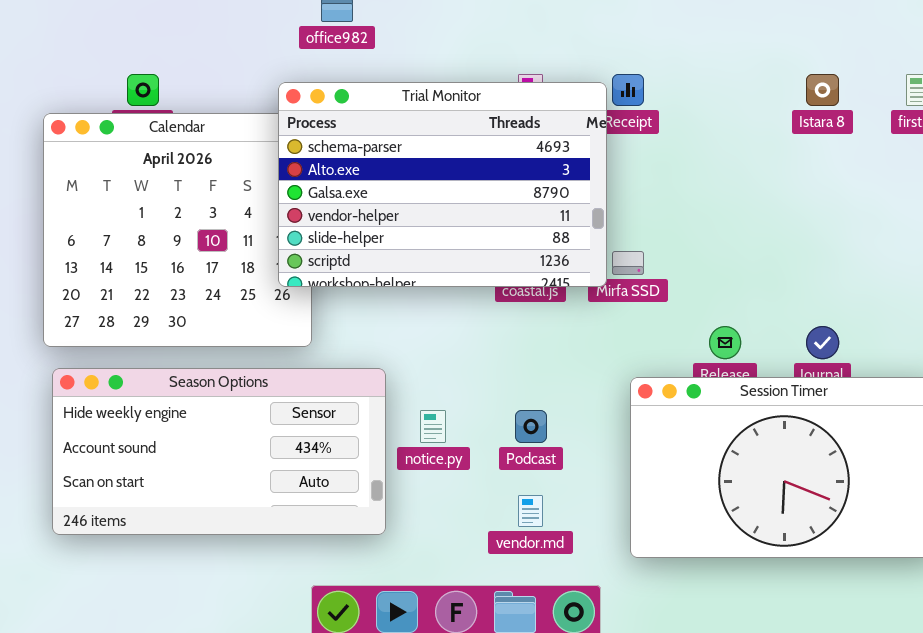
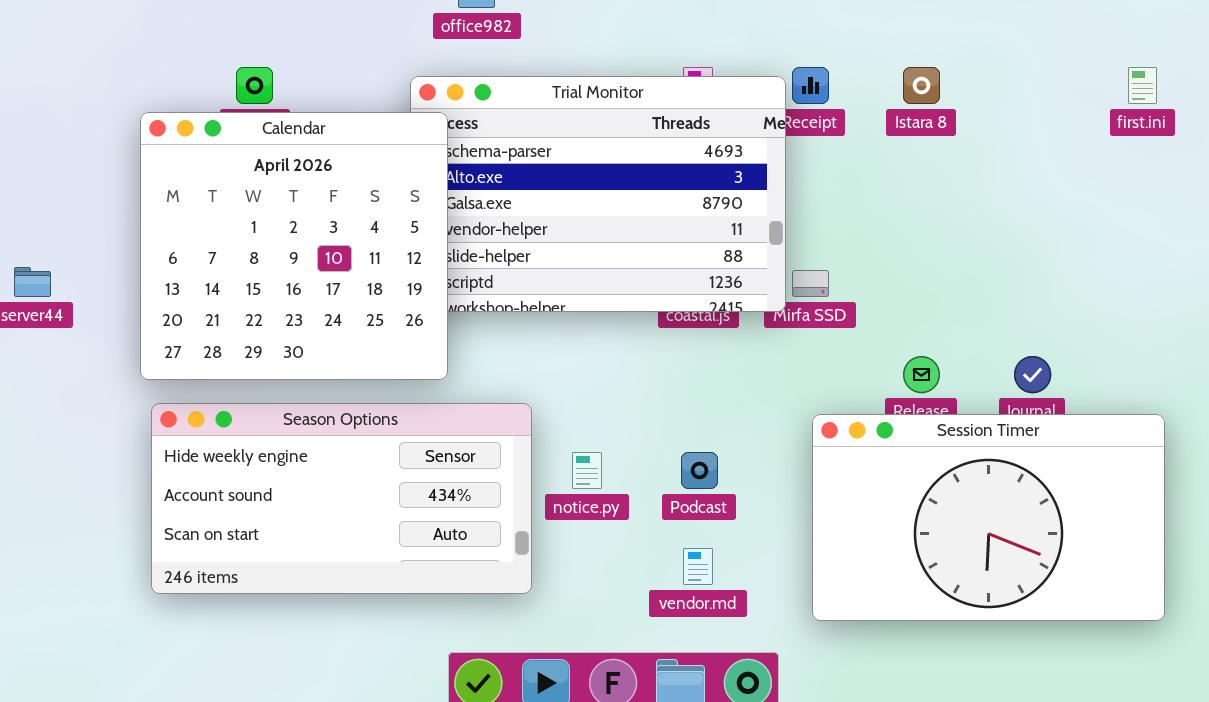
Istara 8: [806,74,839,106] -> [903,67,940,104], moved
Calendar: [43,113,312,347] -> [140,112,448,380], raised

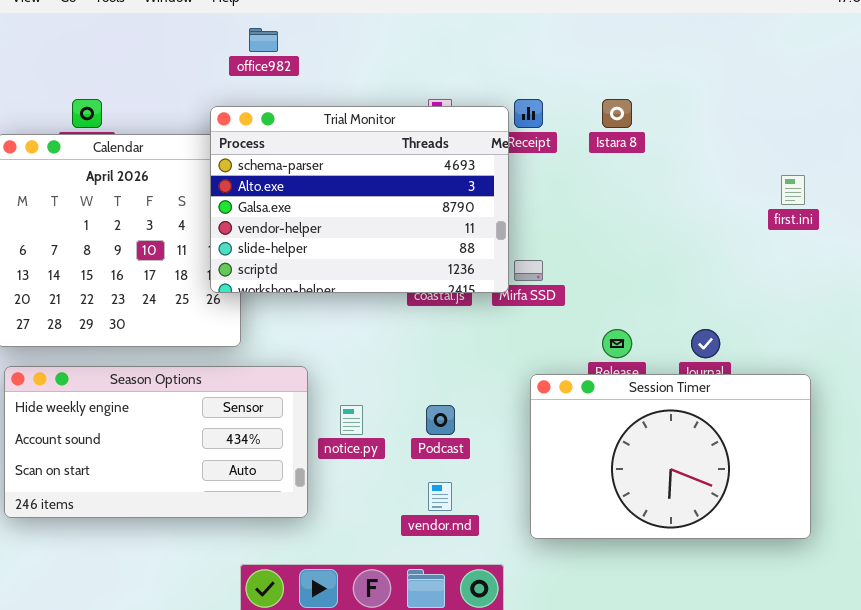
first.ini: [1128,67,1157,104] -> [781,175,805,205], moved
Trial Monitor: [410,76,786,312] -> [210,106,509,293], raised

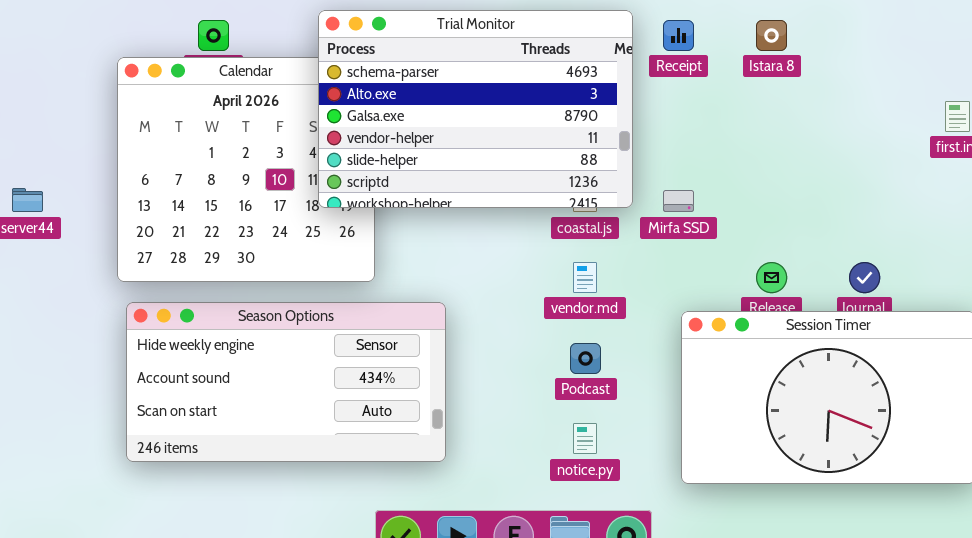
Trial Monitor: [210,106,509,293] -> [318,10,633,208], moved
notice.py: [340,405,363,435] -> [573,423,597,454], moved
vendor.md: [428,482,452,511] -> [573,262,597,293], moved

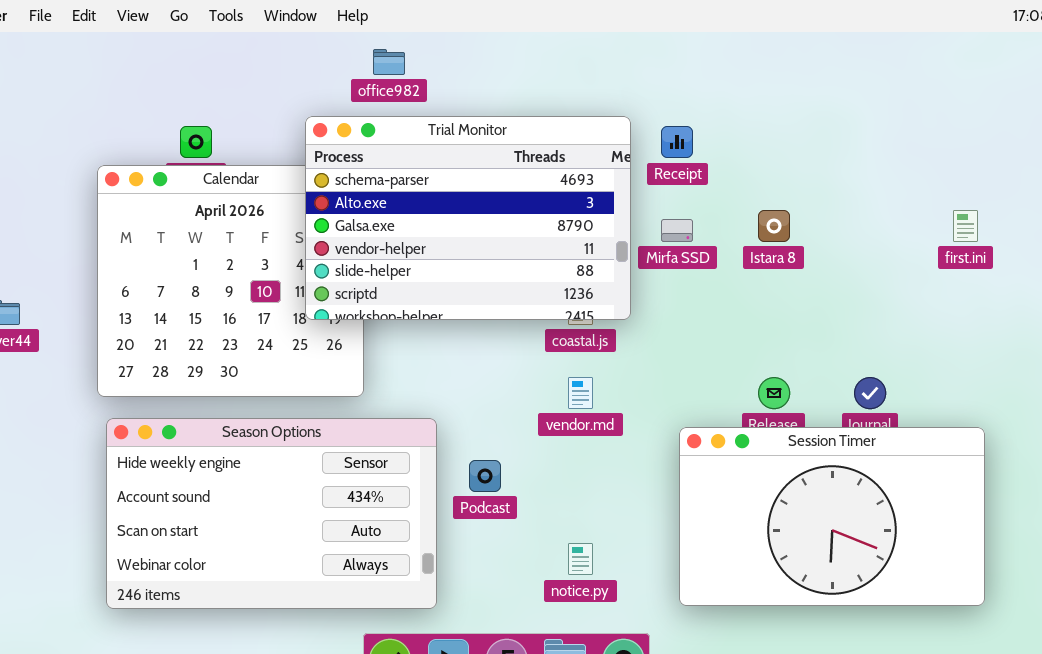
Istara 8: [756,20,787,51] -> [758,210,790,242], moved
Mirfa SSD: [663,190,694,212] -> [661,219,693,242], moved
Season Options: [126,302,446,462] -> [106,418,437,609], resized
Podcast: [570,343,601,374] -> [469,460,501,492], moved

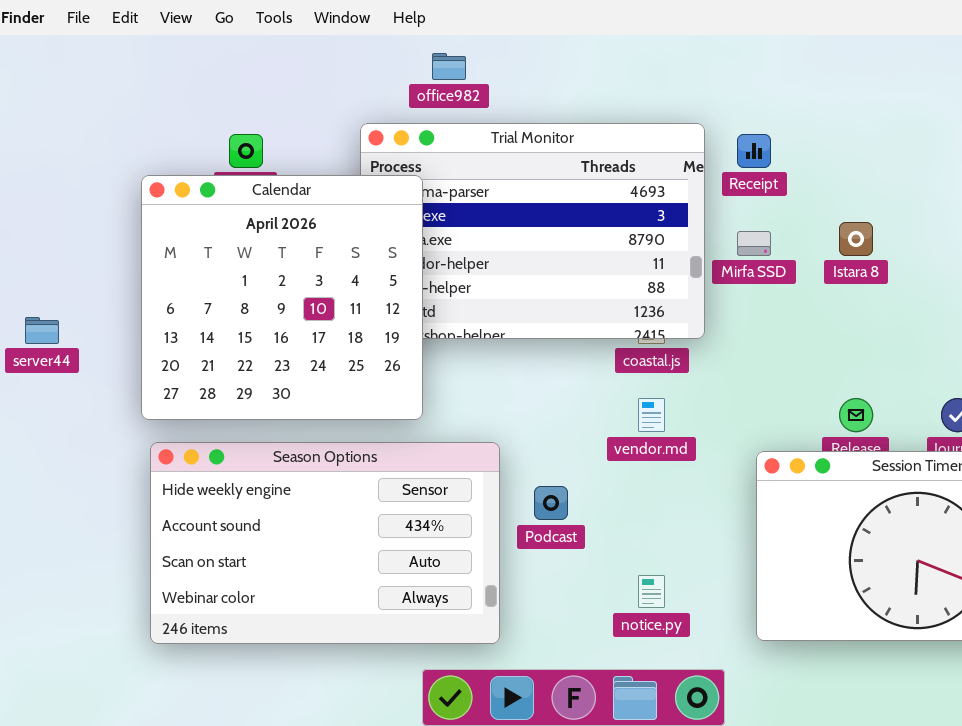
Calendar: [97,165,364,397] -> [141,175,423,420], raised

